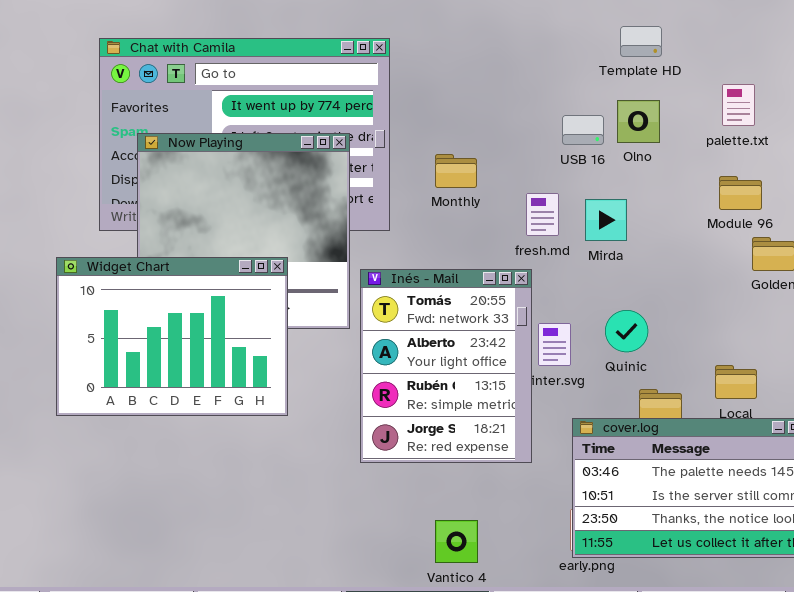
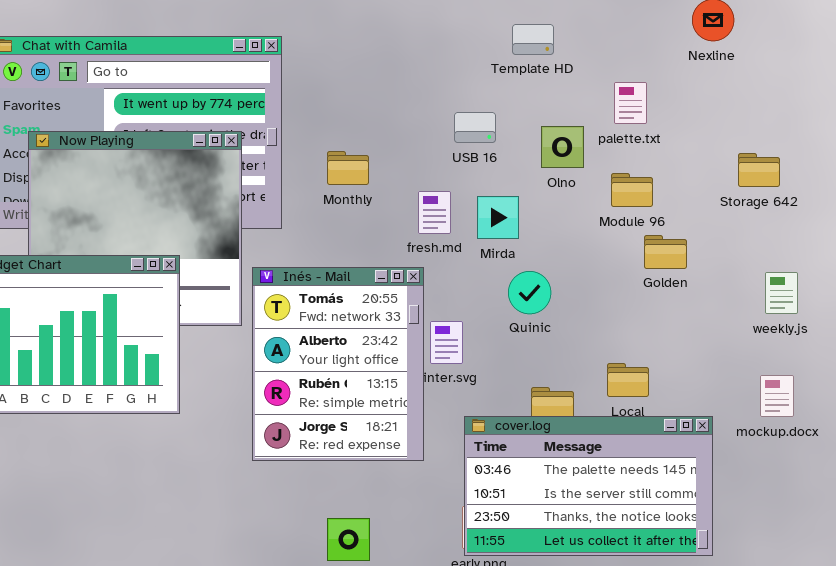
Olno: [617,100,660,143] -> [541,126,584,168], moved
Quinic: [605,310,648,352] -> [508,271,551,314], moved

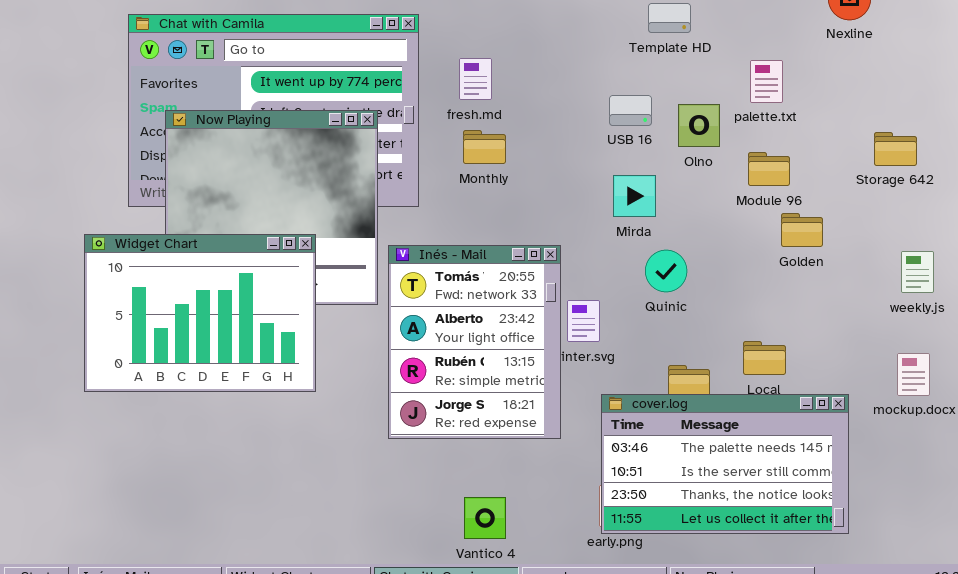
USB 16: [454,112,496,143] -> [609,95,652,126], moved
fresh.md: [418,191,451,234] -> [459,58,492,100], moved

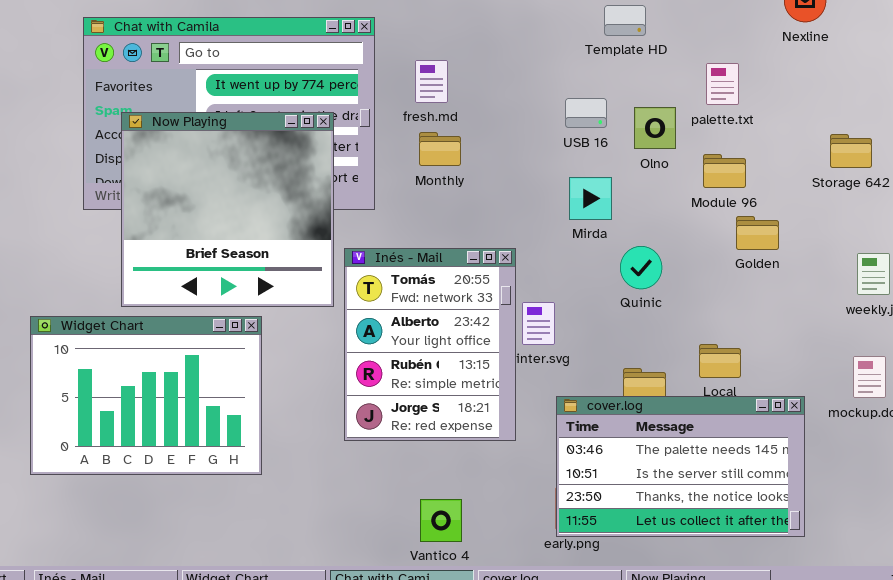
Widget Chart: [84,234,316,392] -> [30,316,262,475], moved
Quinic: [645,250,687,292] -> [620,246,662,289], moved

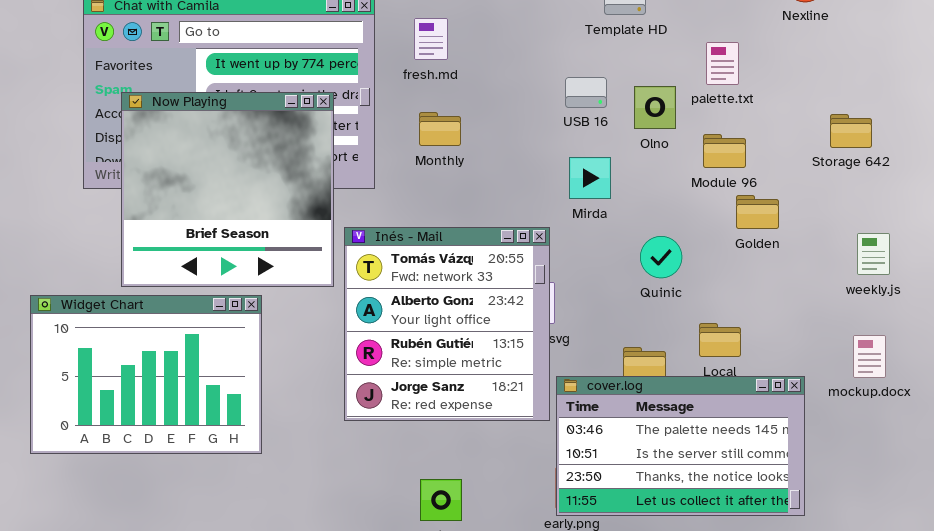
fresh.md: [415,60,448,103] -> [414,18,448,60], moved
Quinic: [620,246,662,289] -> [640,236,682,278], moved
Inés - Mail: [344,248,516,441] -> [344,227,550,421], resized

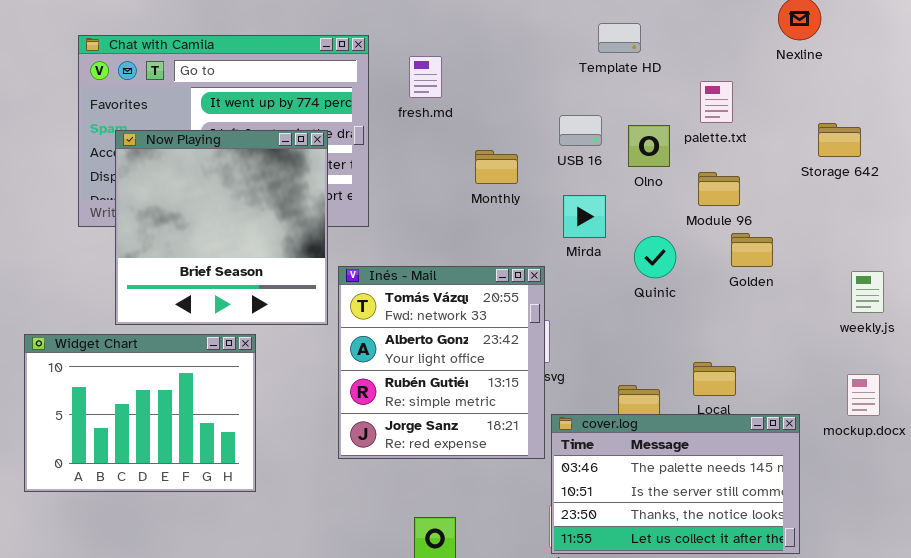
Monthly: [419,112,461,146] -> [475,150,518,184], moved
Storage 642: [830,114,872,148] -> [818,123,861,157], moved
Quinic: [640,236,682,278] -> [634,236,676,278], moved

